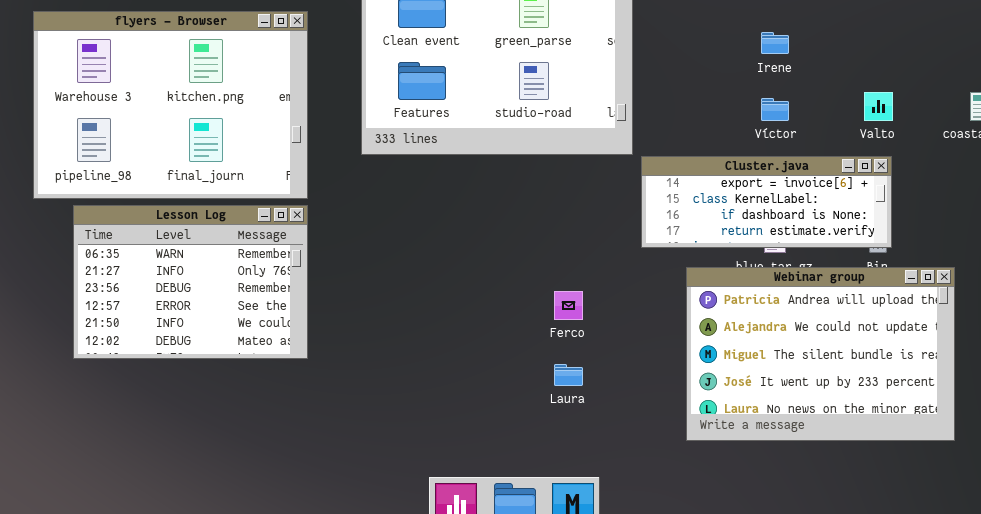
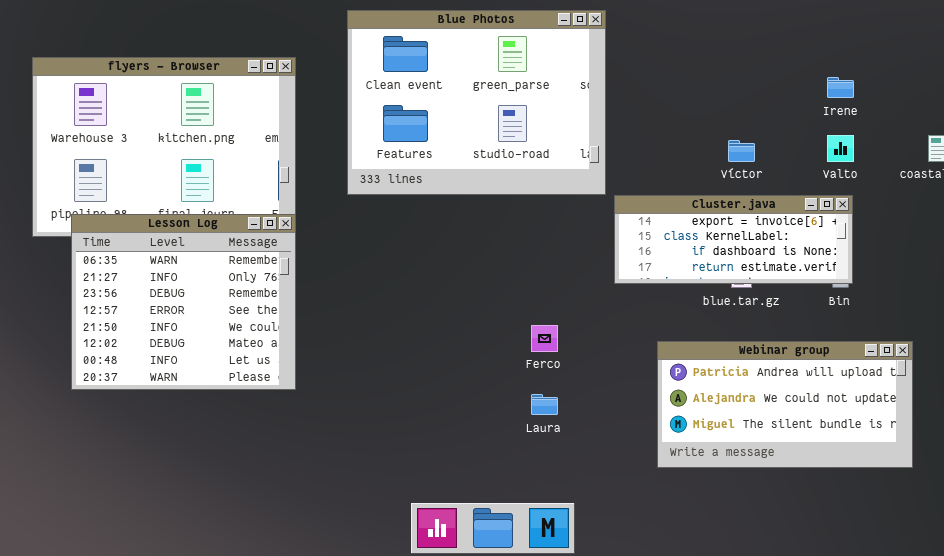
Irene: [761,32,789,54] -> [827,77,854,98], moved
Lesson Log: [73,205,308,359] -> [71,214,296,390], resized
Webinar group: [686,267,955,441] -> [657,341,913,468], resized

